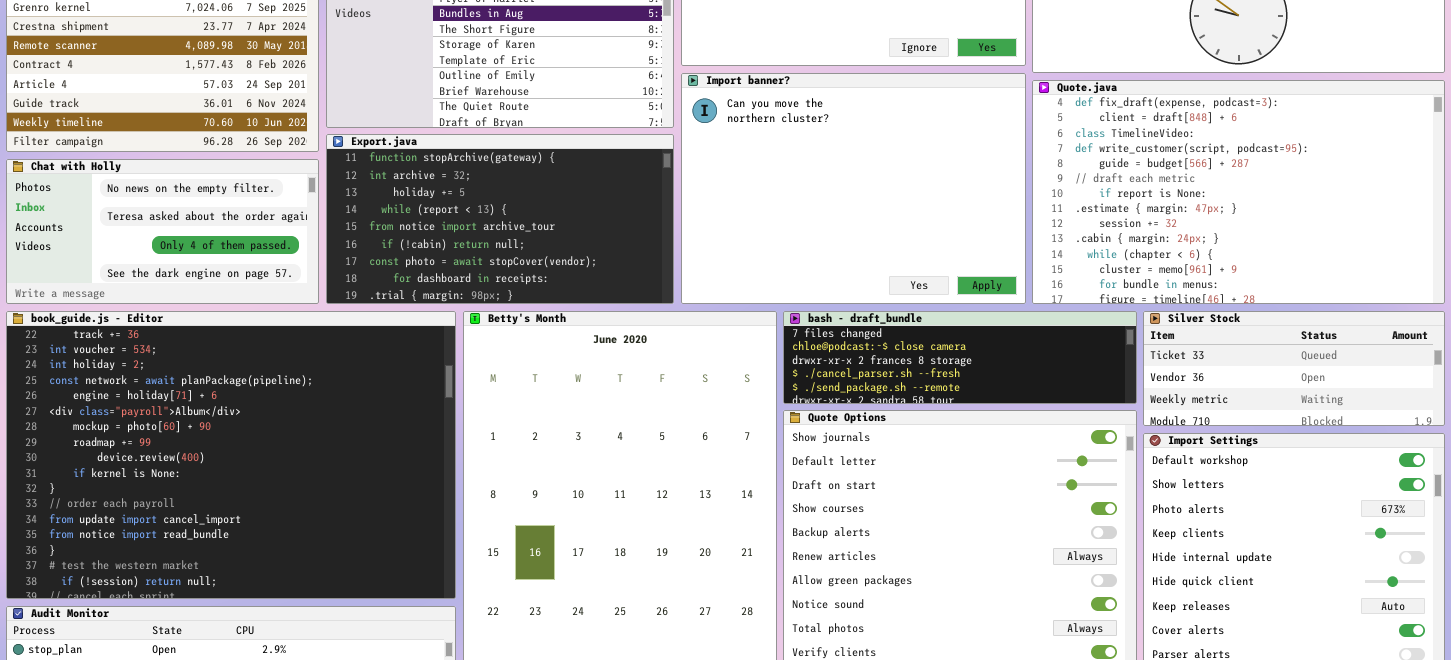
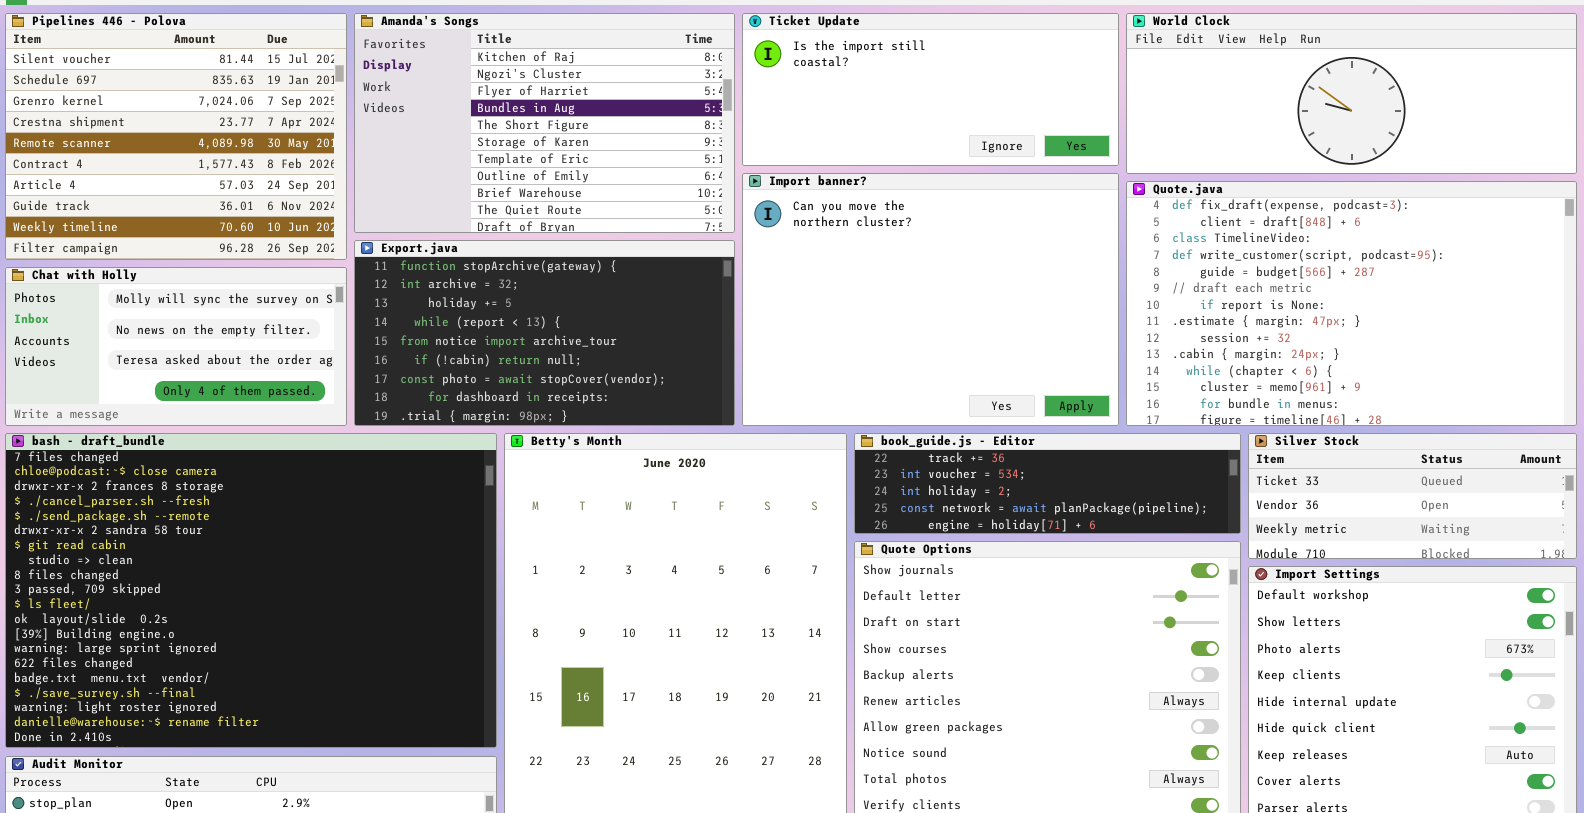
Chat with Holly: [6,159,319,304] -> [5,267,347,426], scrolled up 1 row
book_guide.js - Editor: [6,311,456,599] -> [854,433,1241,534], moved, resized
bash - draft_bundle: [783,311,1137,404] -> [5,433,497,748], moved, resized

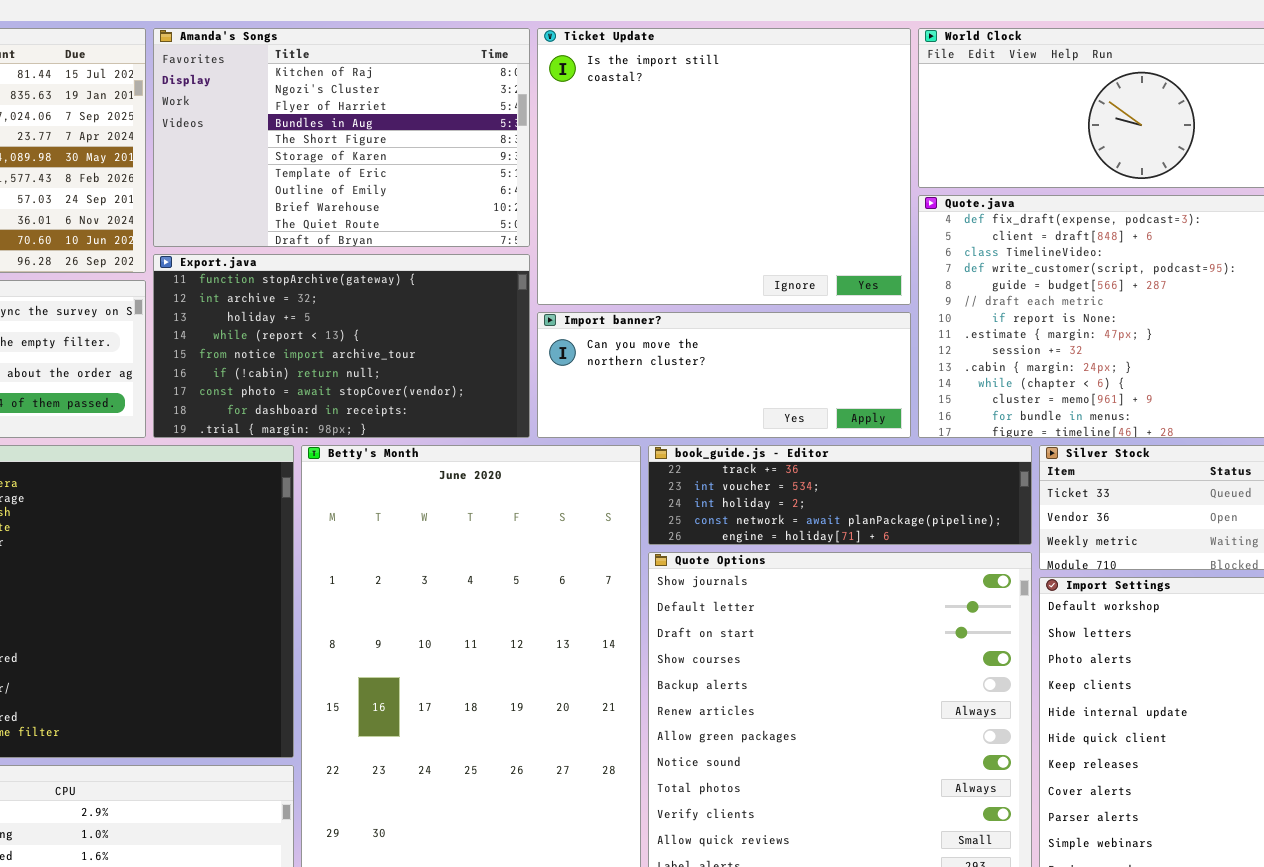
Ticket Update: [742,13,1119,166] -> [537,28,911,305], resized
Import banner?: [742,173,1119,426] -> [537,312,911,438], resized

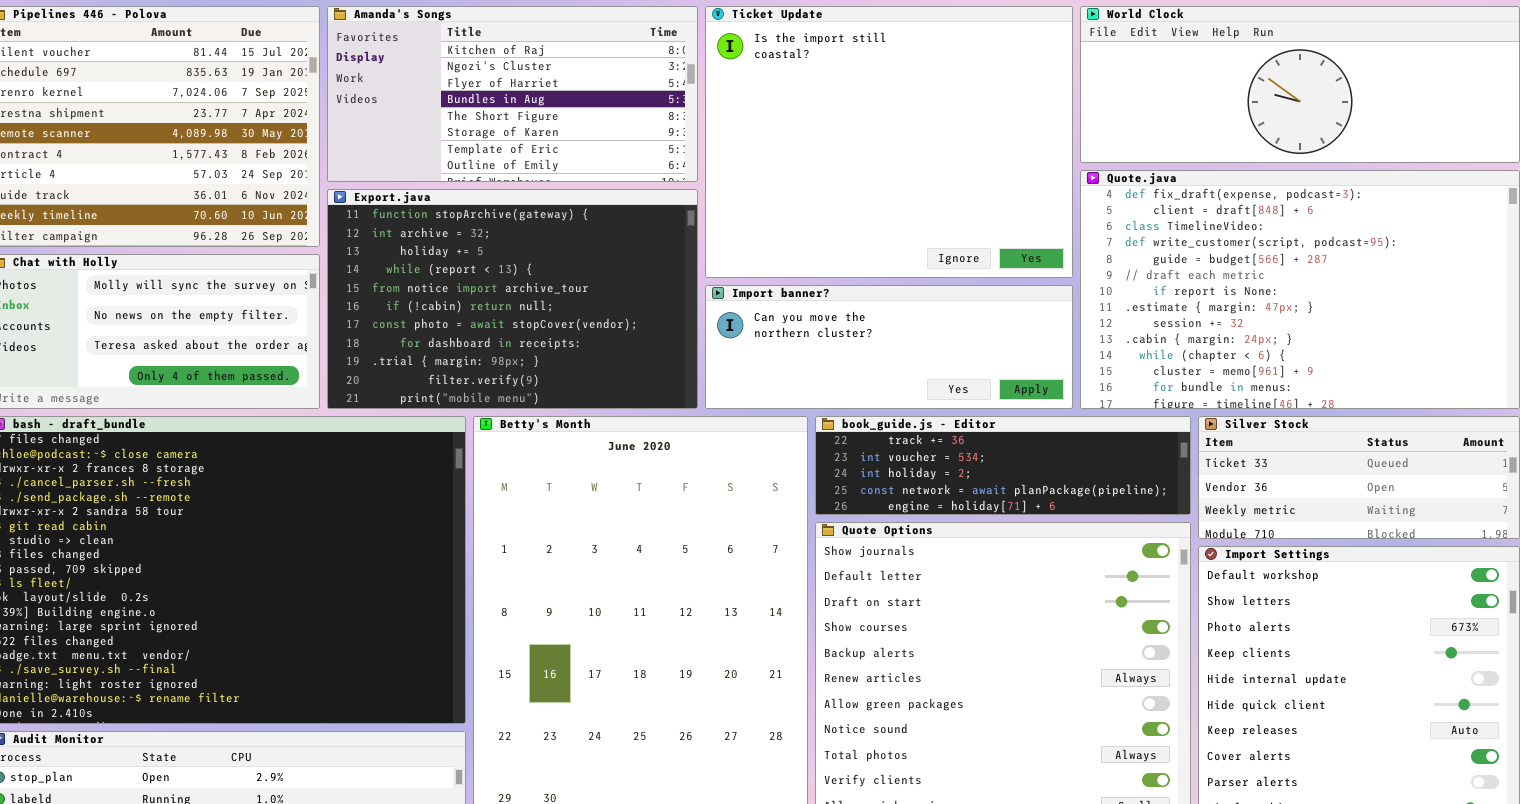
Amanda's Songs: [153,28,530,247] -> [327,6,698,182], resized
Export.java: [153,254,530,438] -> [327,189,698,409], resized

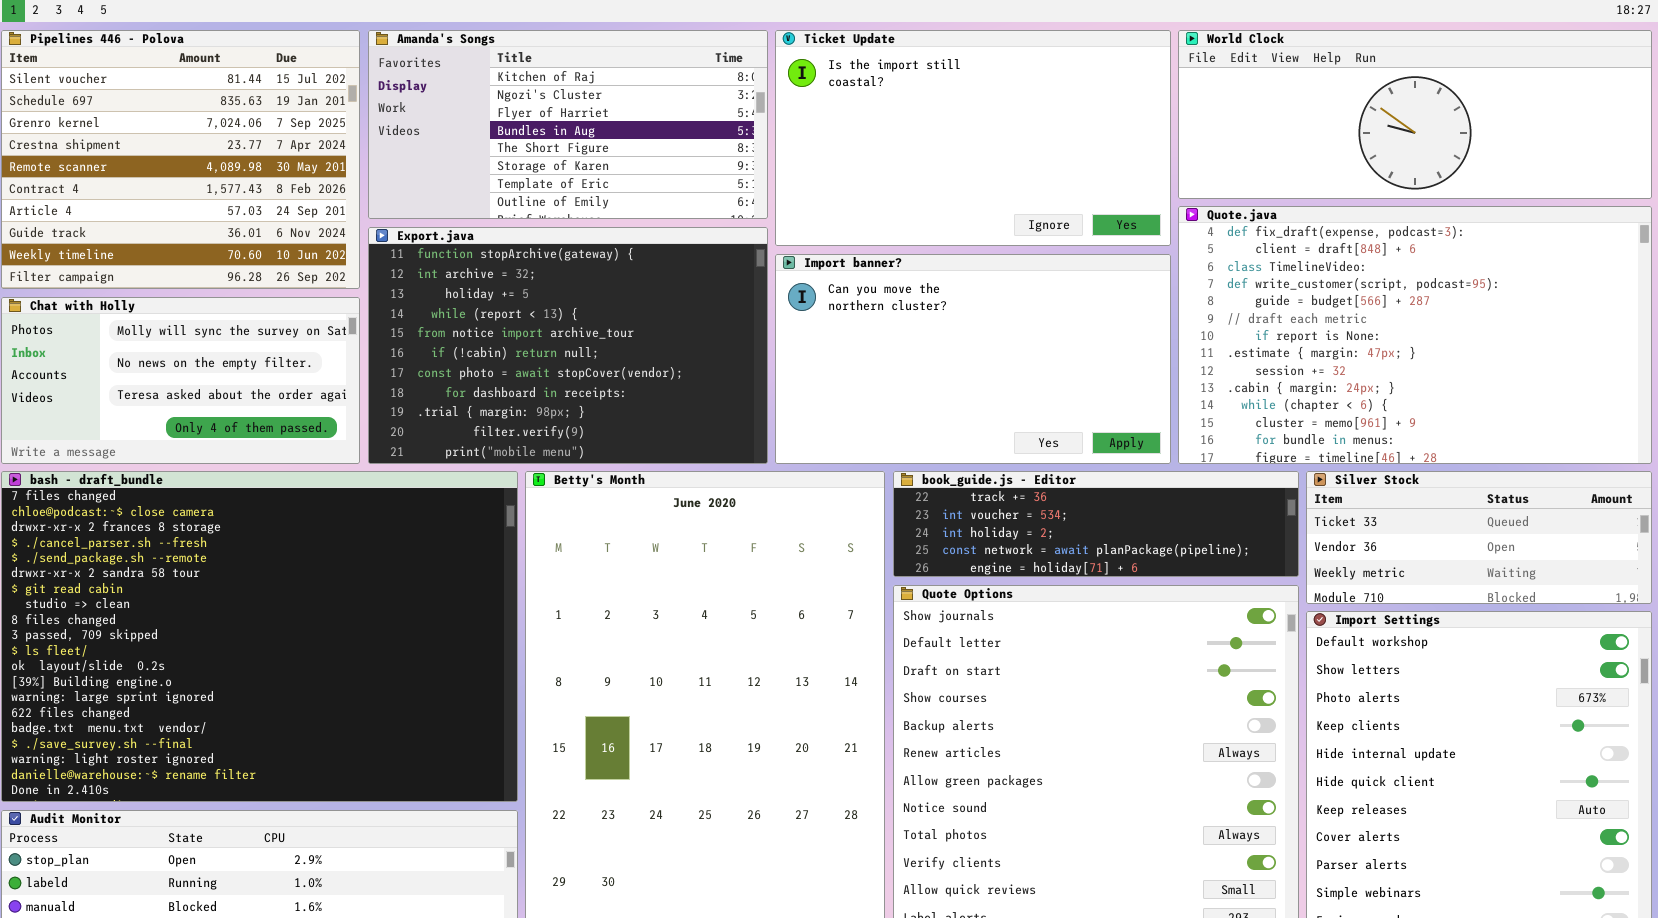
Ticket Update: [705,6,1073,278] -> [775,30,1171,246], resized
Import banner?: [705,285,1073,409] -> [775,254,1171,464], resized

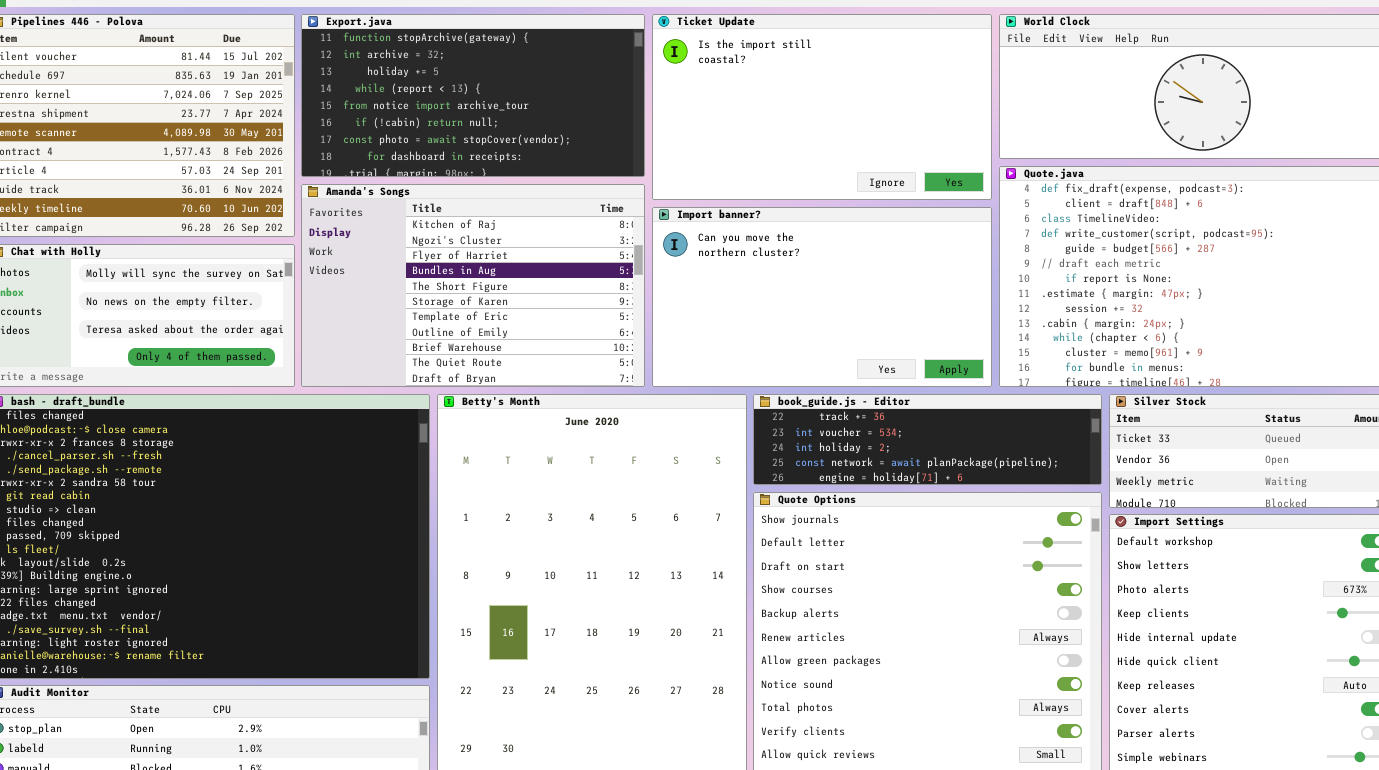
Amanda's Songs: [368,30,768,219] -> [301,184,645,387], moved, resized
Export.java: [368,227,768,464] -> [301,14,645,177], moved, resized

